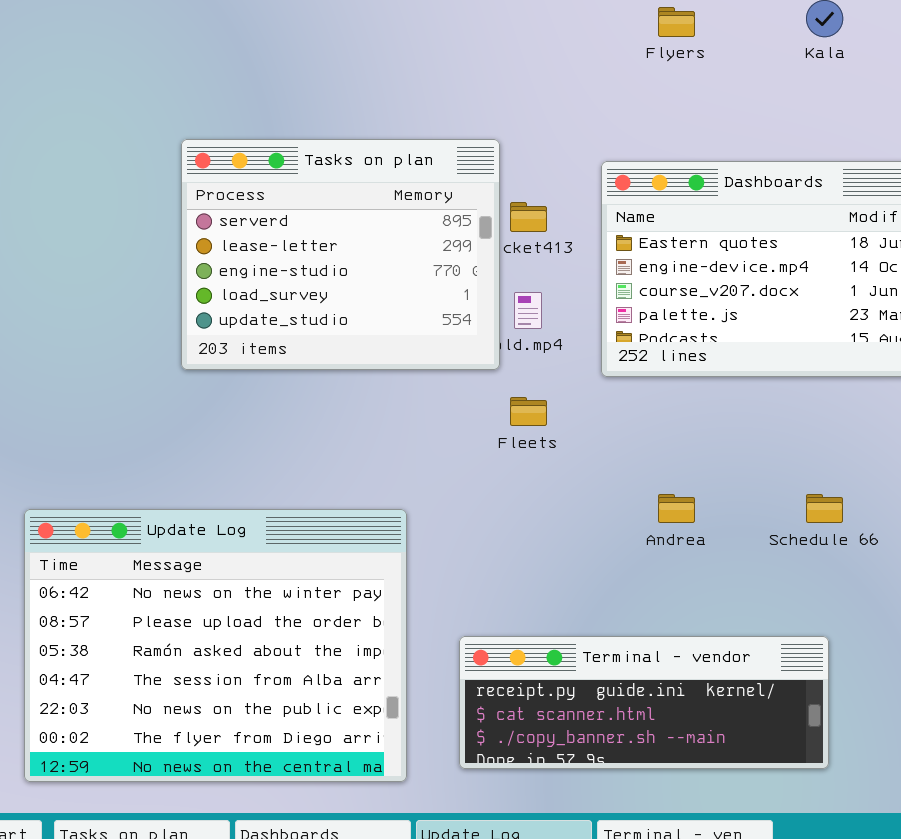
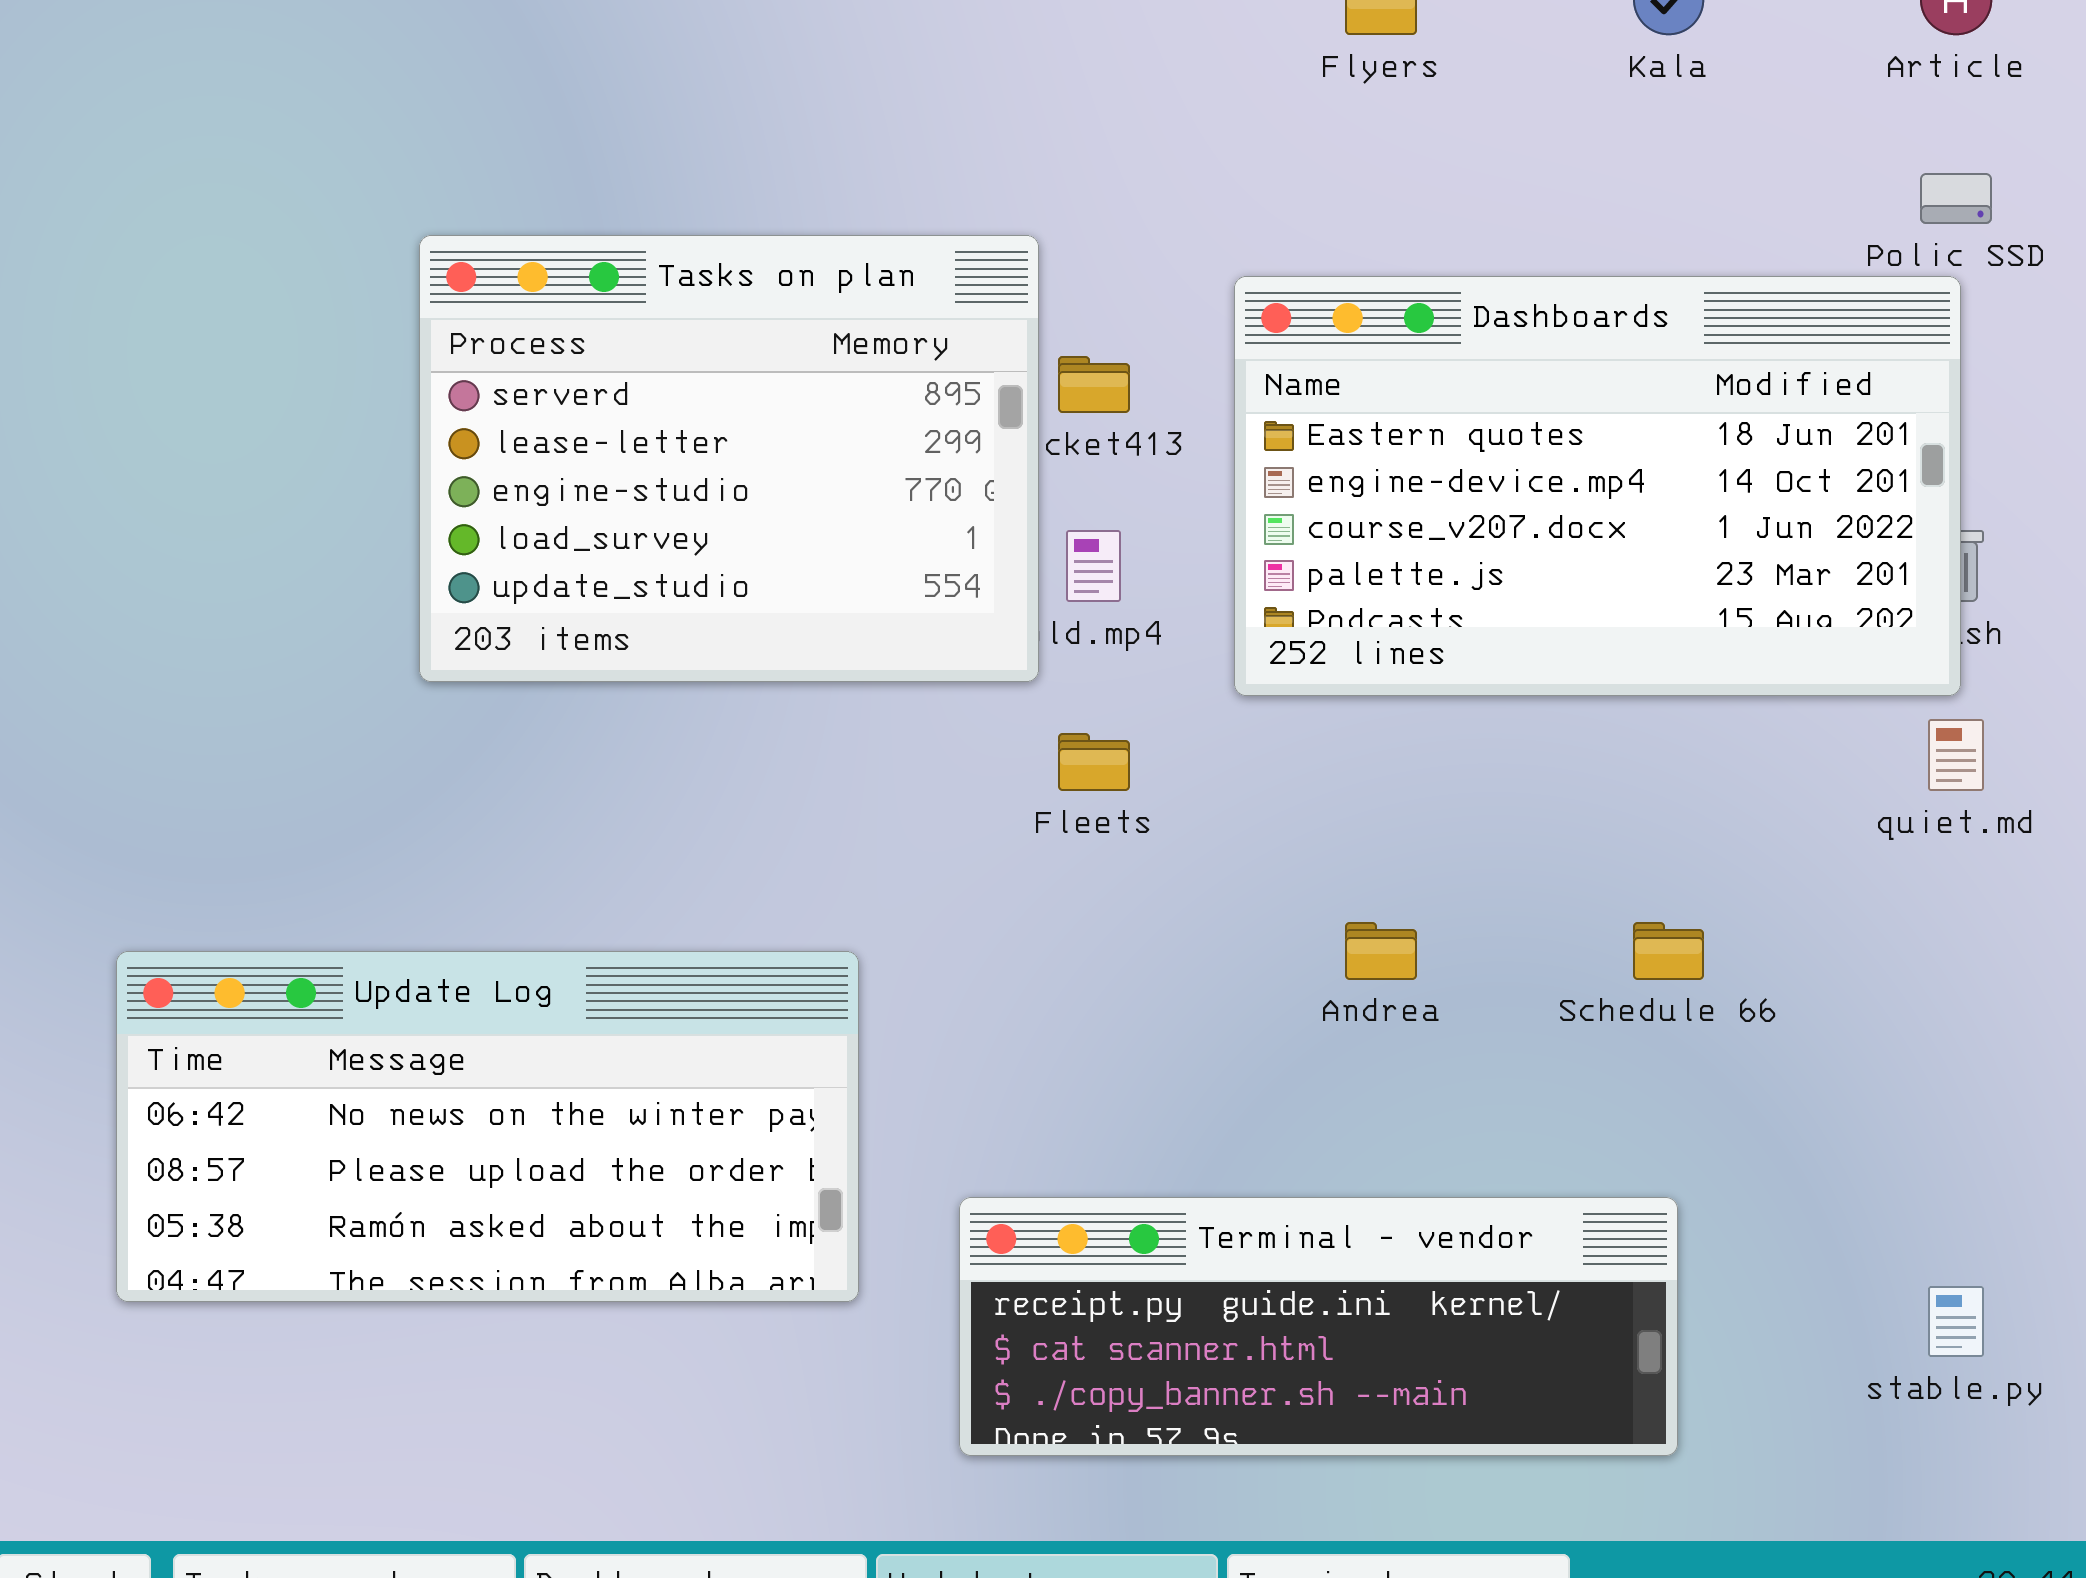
Update Log: [24,509,407,782] -> [116,951,859,1302], resized

